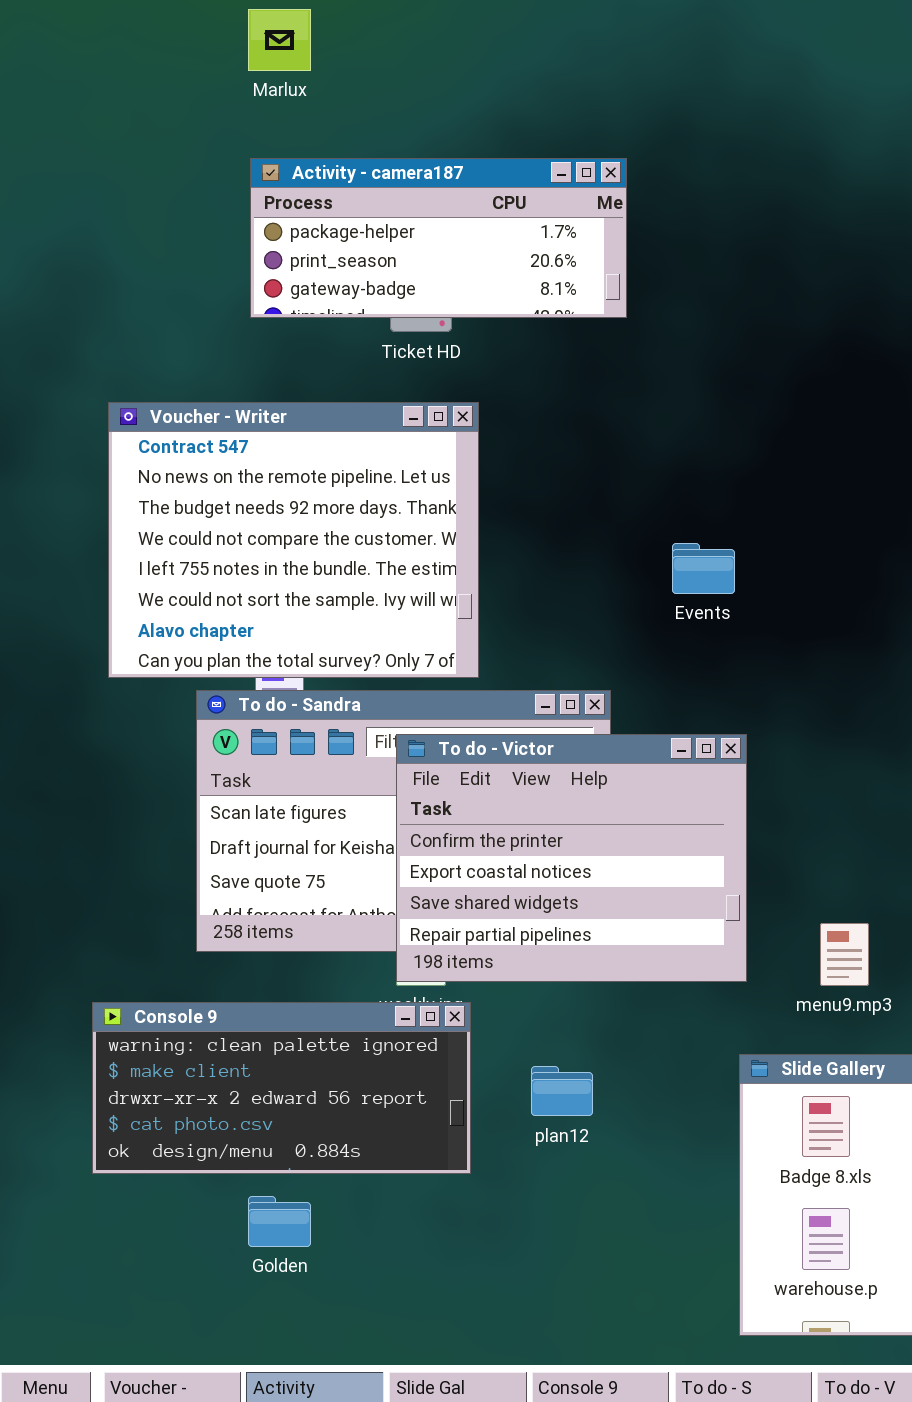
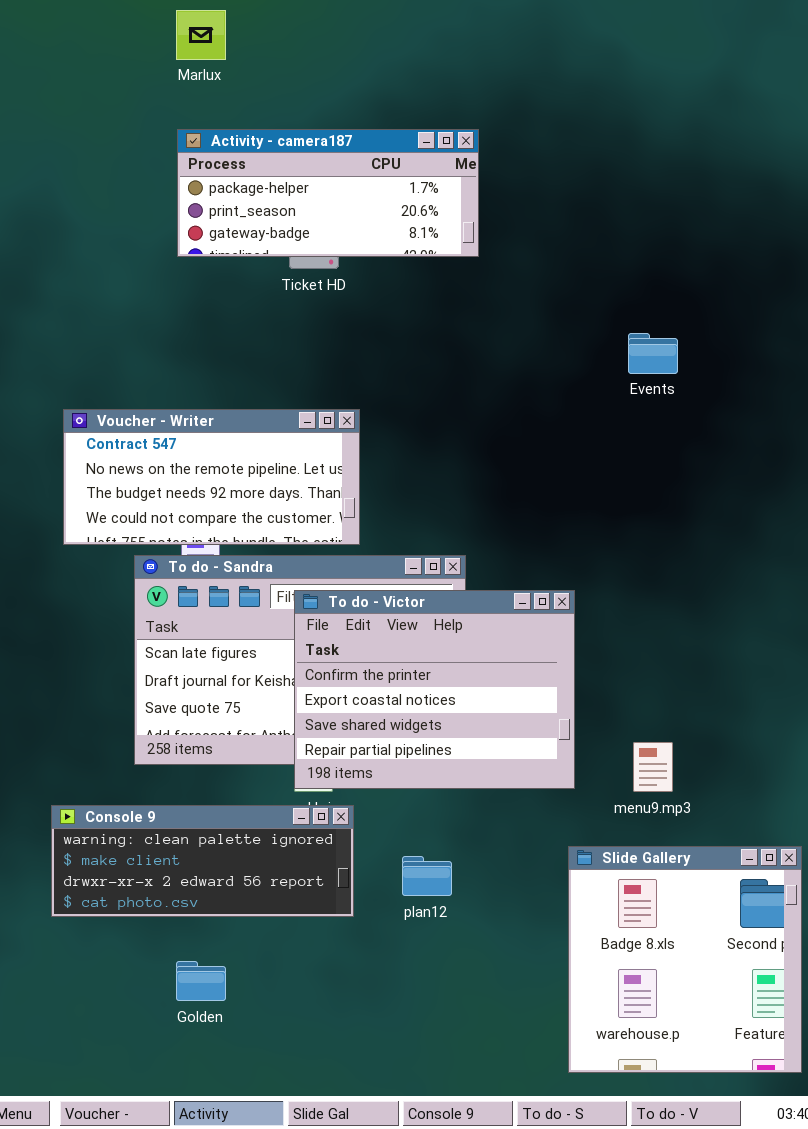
Voucher - Writer: [108,402,479,678] -> [63,409,360,545], resized
Events: [672,543,735,594] -> [628,333,678,374], moved
Console 9: [92,1002,471,1174] -> [51,805,354,917], resized

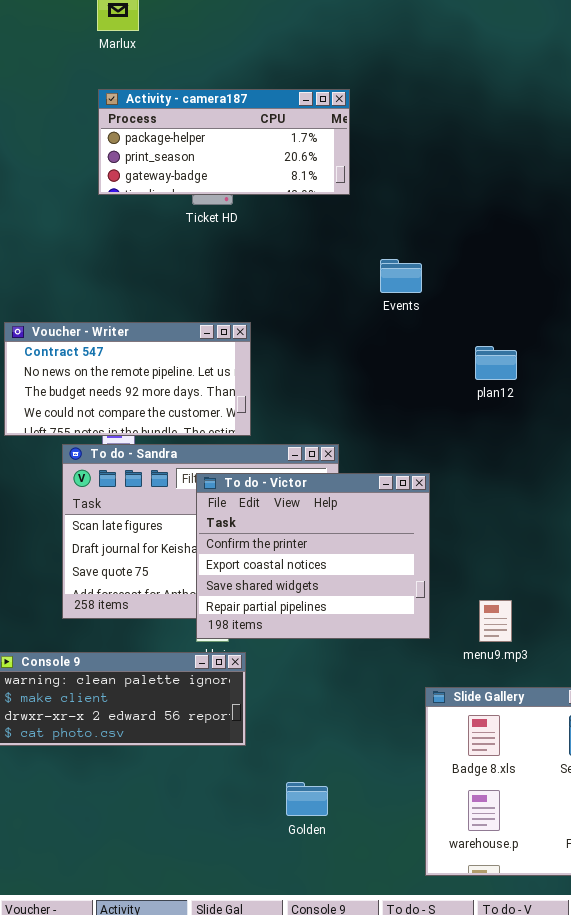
Events: [628,333,678,374] -> [380,259,422,293], moved
plan12: [402,856,452,896] -> [475,346,517,380], moved
Golden: [176,961,226,1001] -> [286,782,328,816], moved

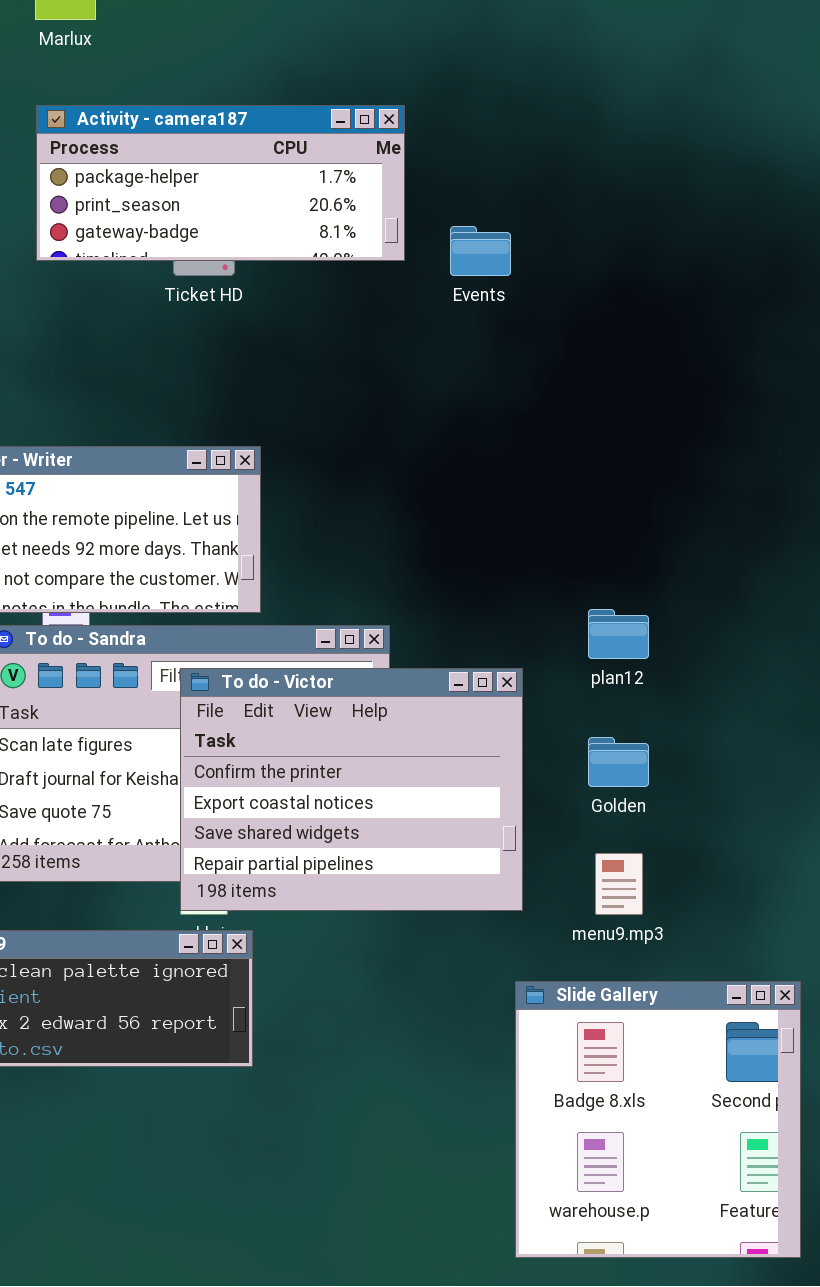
Events: [380,259,422,293] -> [450,226,511,276], moved
plan12: [475,346,517,380] -> [588,609,649,659], moved
Golden: [286,782,328,816] -> [588,737,649,787], moved

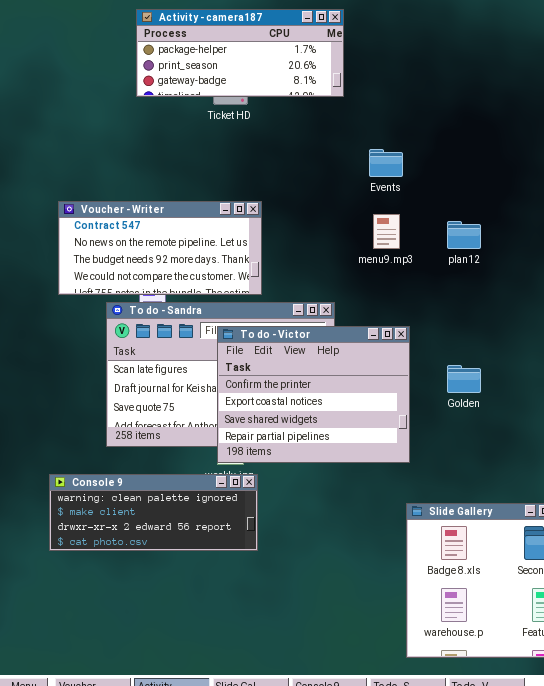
Events: [450,226,511,276] -> [369,149,403,177], moved
plan12: [588,609,649,659] -> [447,221,481,249], moved
menu9.mp3: [595,853,643,915] -> [373,214,400,249], moved

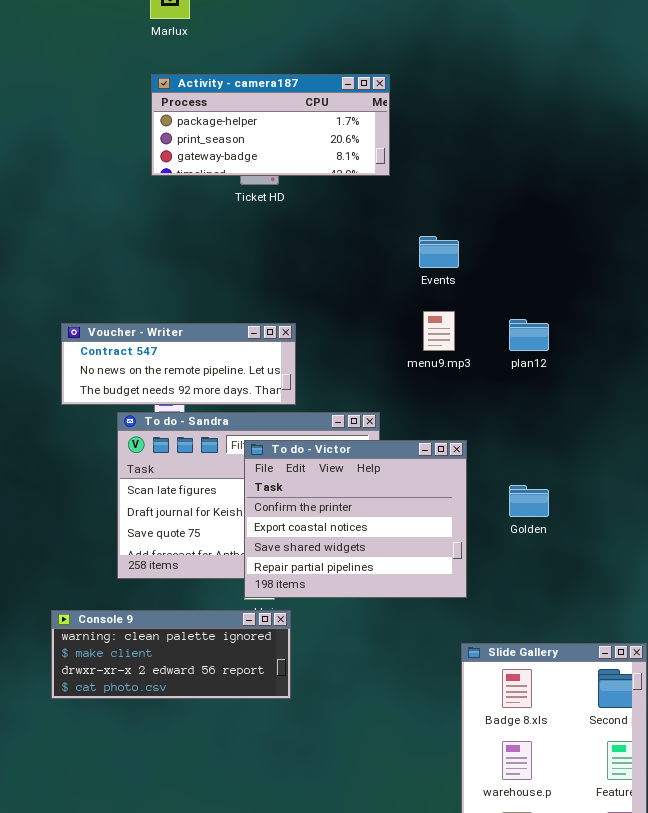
Voucher - Writer: [58,201,262,295] -> [61,323,296,405], resized

